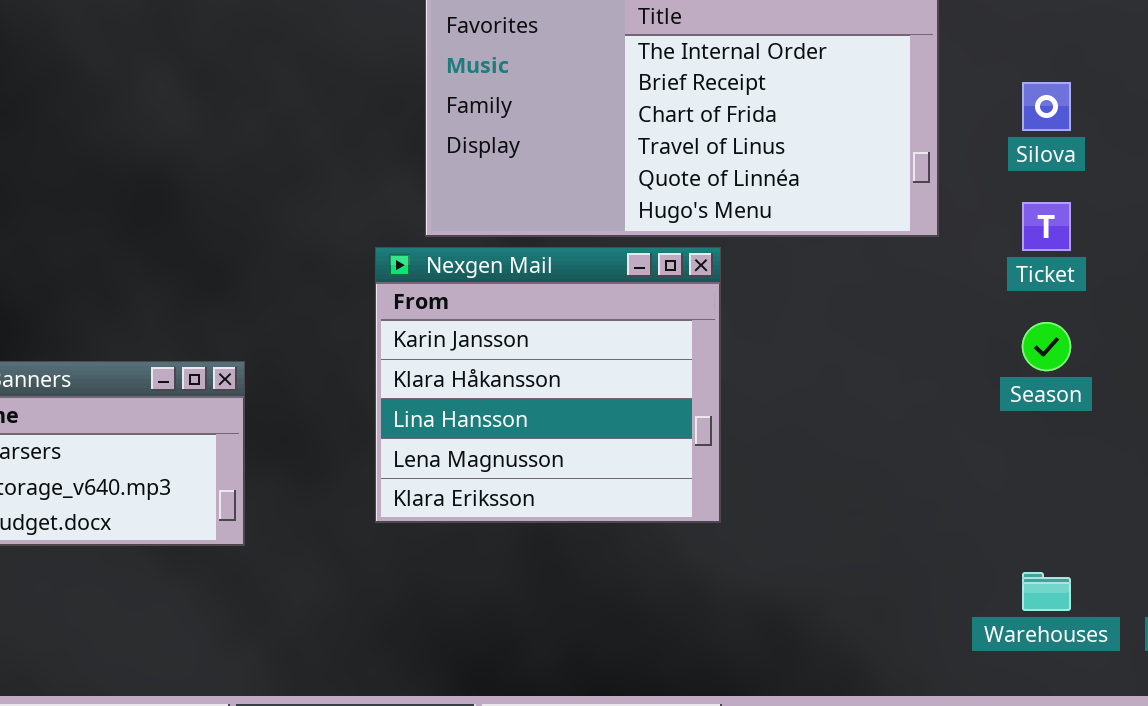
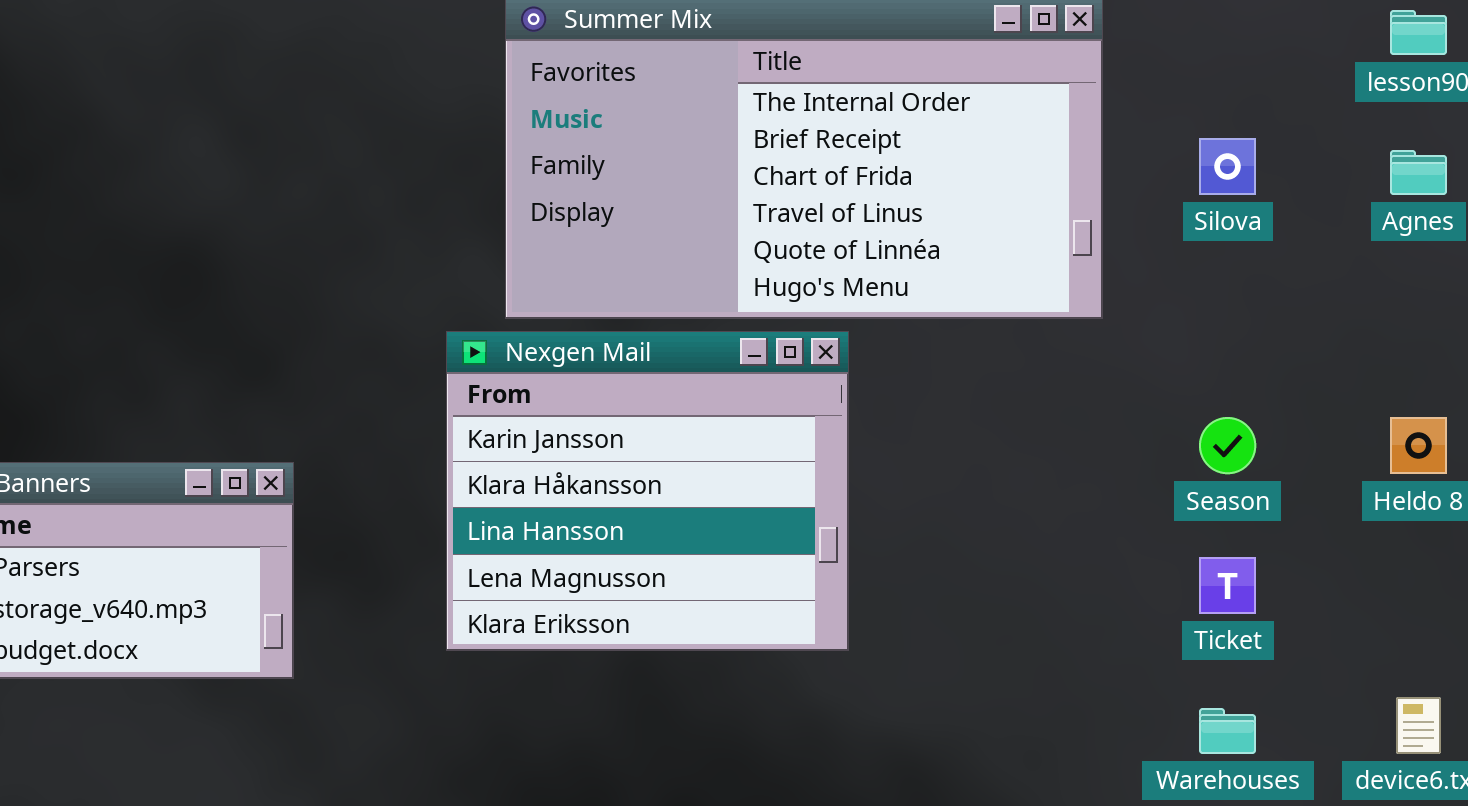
Ticket: [1022,202,1071,251] -> [1199,557,1256,614], moved

